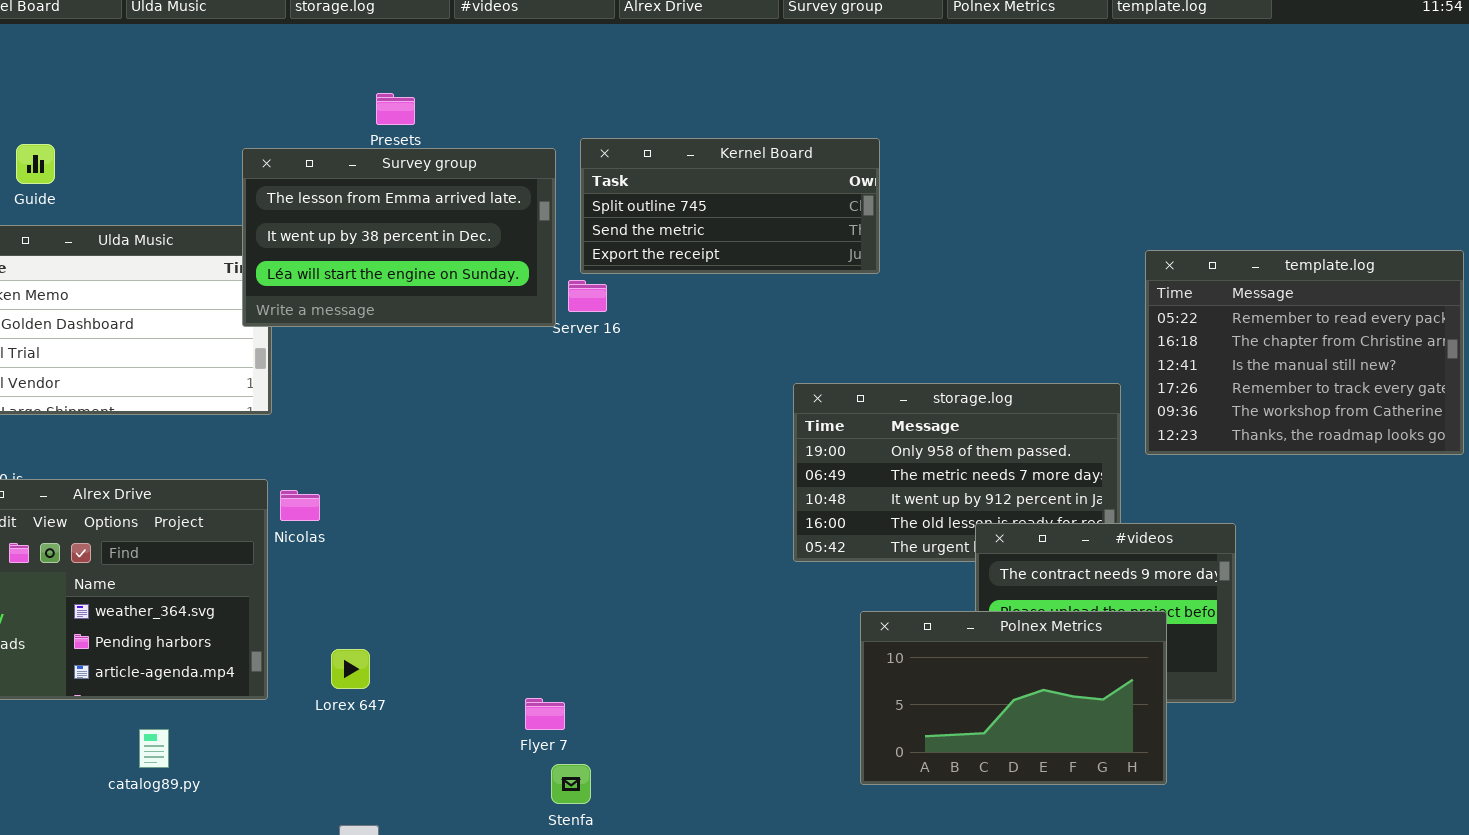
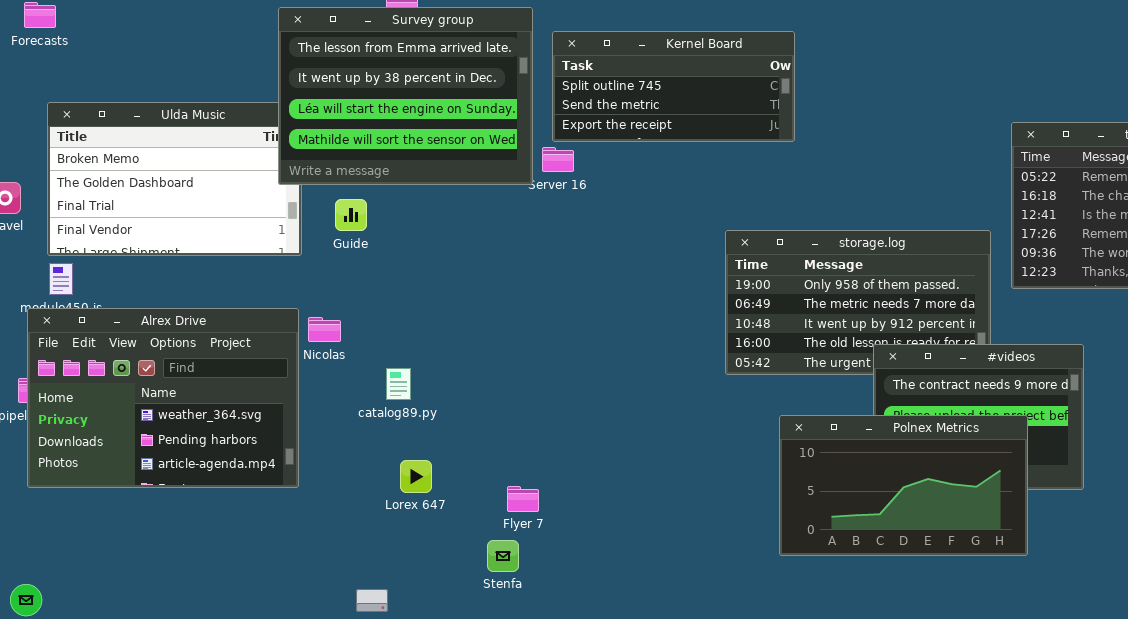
Guide: [16,144,55,184] -> [335,199,367,231], moved
Survey group: [242,148,556,327] -> [278,7,533,185], resized
Lorex 647: [331,649,370,689] -> [400,460,432,493], moved
catalog89.py: [139,729,169,768] -> [386,368,411,400], moved
Stenfa: [551,764,591,804] -> [487,540,519,572], moved

